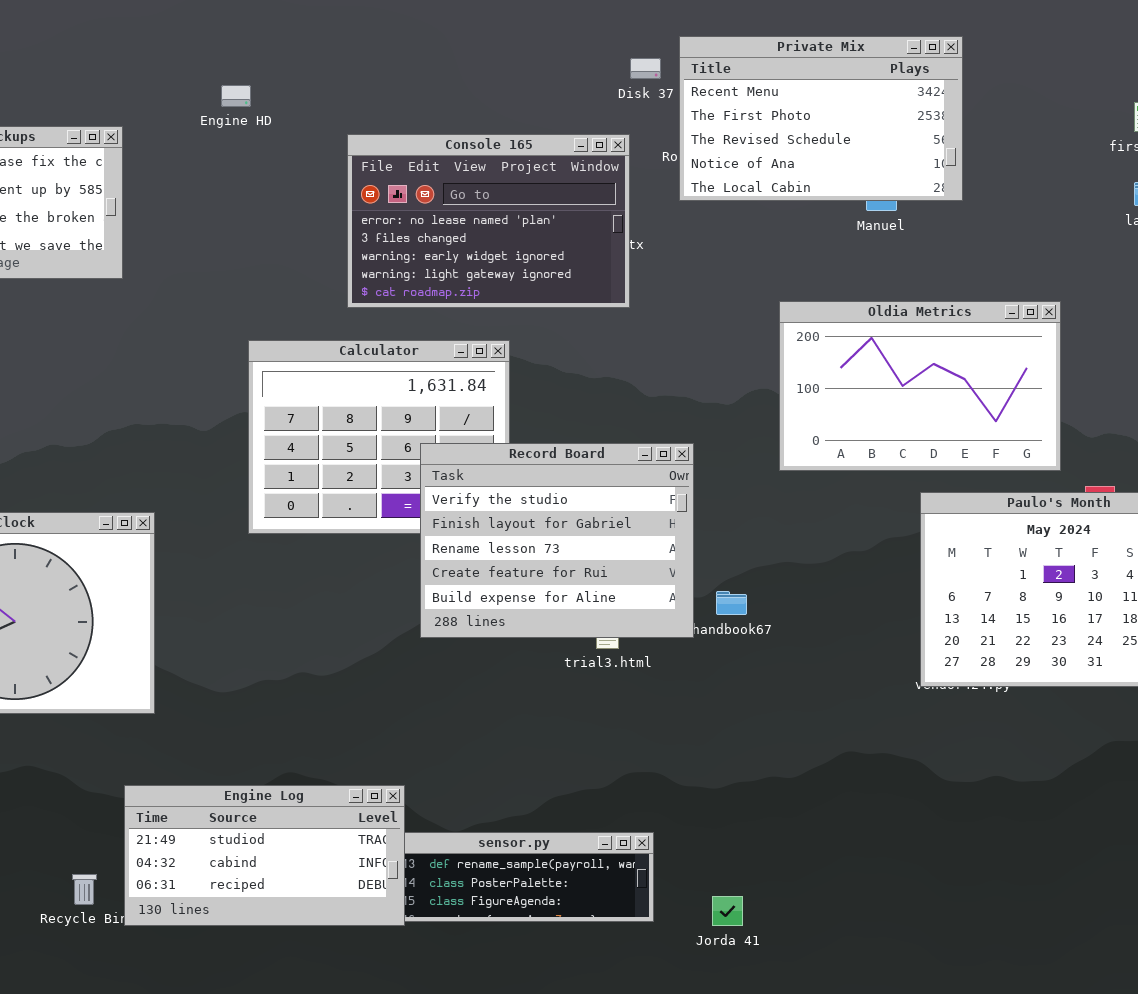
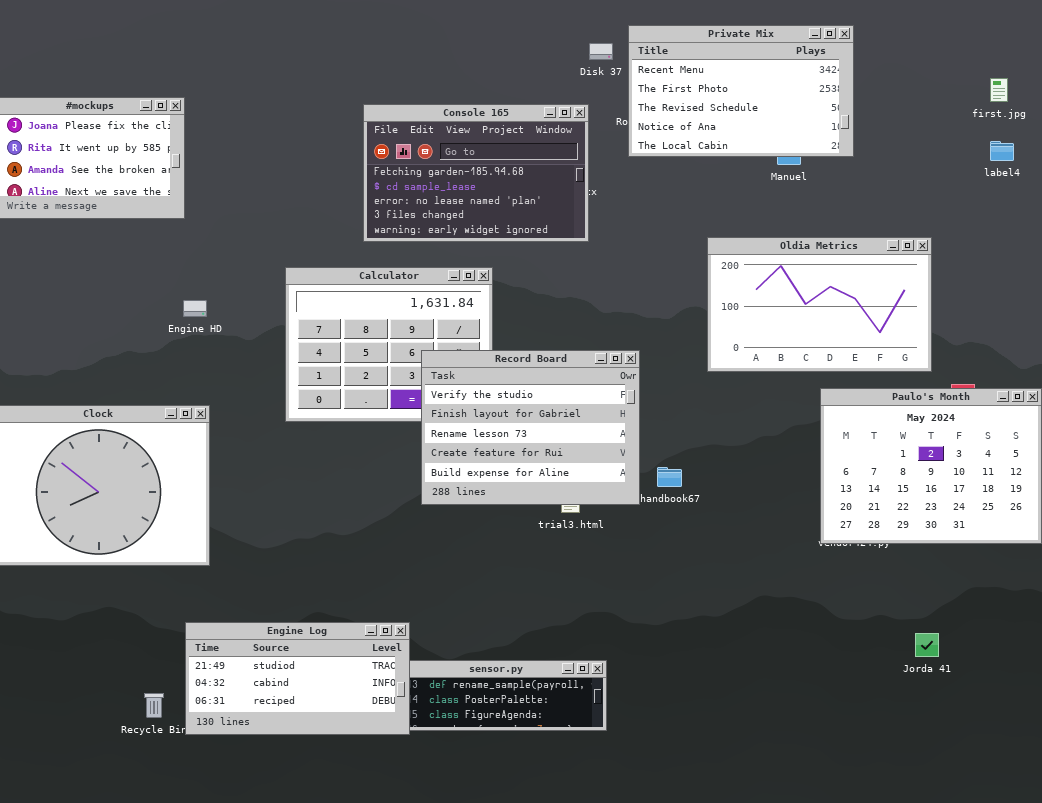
Engine HD: [221,85,251,107] -> [183,300,207,317], moved
Console 165: [347,134,630,308] -> [363,104,589,242], scrolled up 2 rows
Jorda 41: [712,896,743,926] -> [915,633,939,657], moved

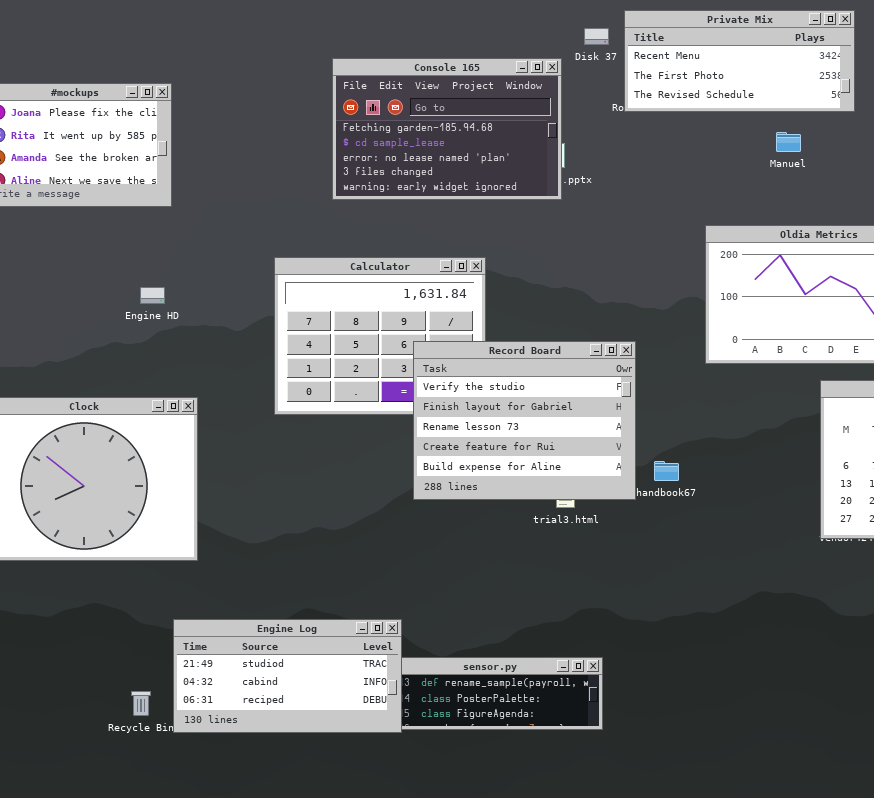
Private Mix: [628,25,854,157] -> [624,10,855,112], resized
Console 165: [363,104,589,242] -> [332,58,562,200], moved
Engine HD: [183,300,207,317] -> [140,287,165,304], moved

